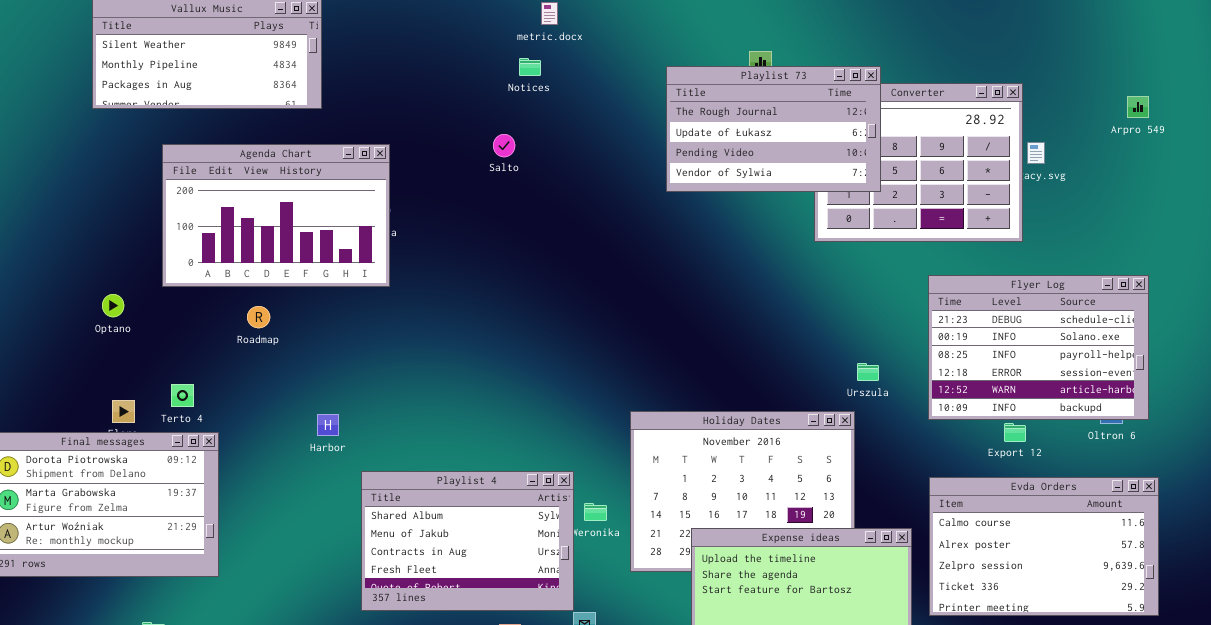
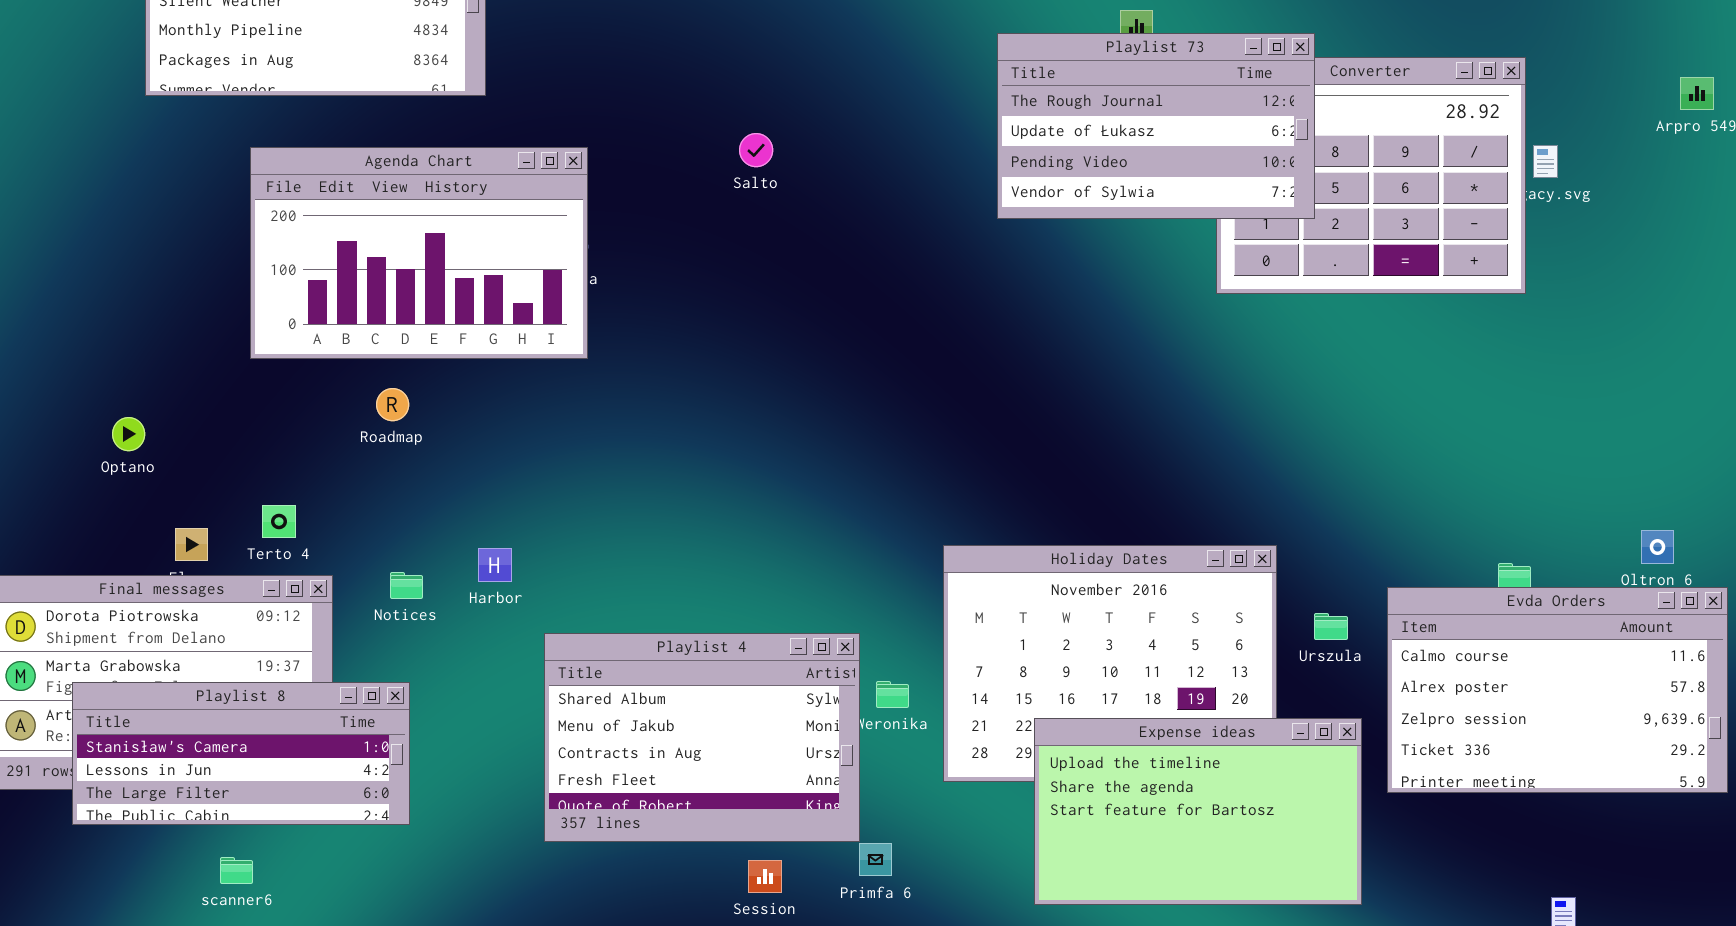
Notices: [519,58,541,76] -> [390,572,423,599], moved
Flyer Log: [928,275,1149,420] -> none, closed
Optano: [102,294,124,317] -> [112,417,145,451], moved
Urszula: [857,363,879,381] -> [1314,613,1348,640], moved
Evda Orders: [929,477,1159,616] -> [1387,587,1728,793], moved
Playlist 8: none -> [72,682,410,825], opened

